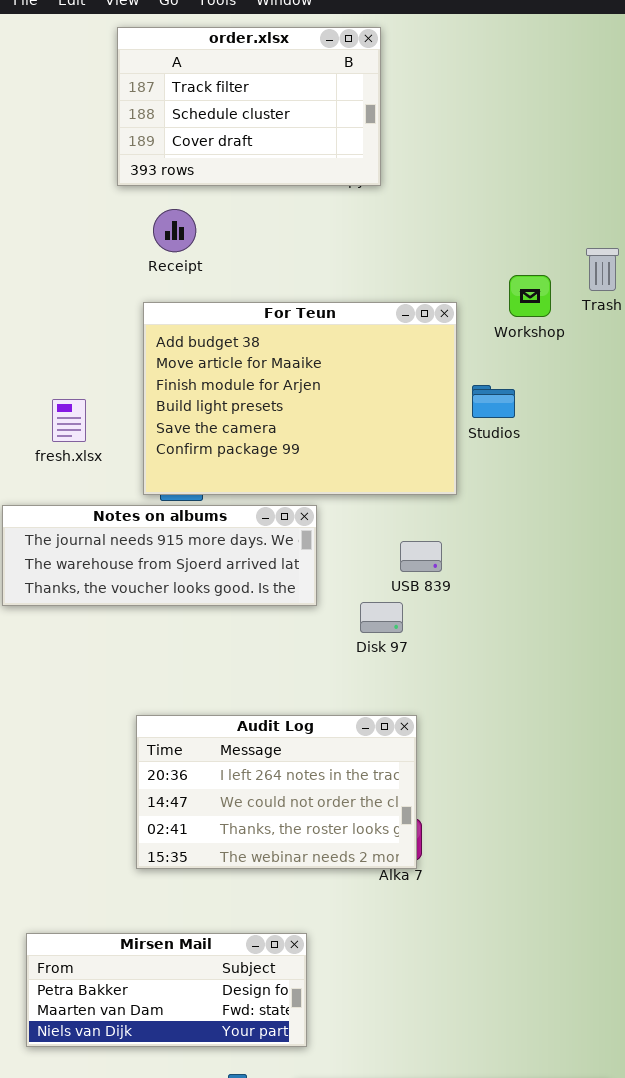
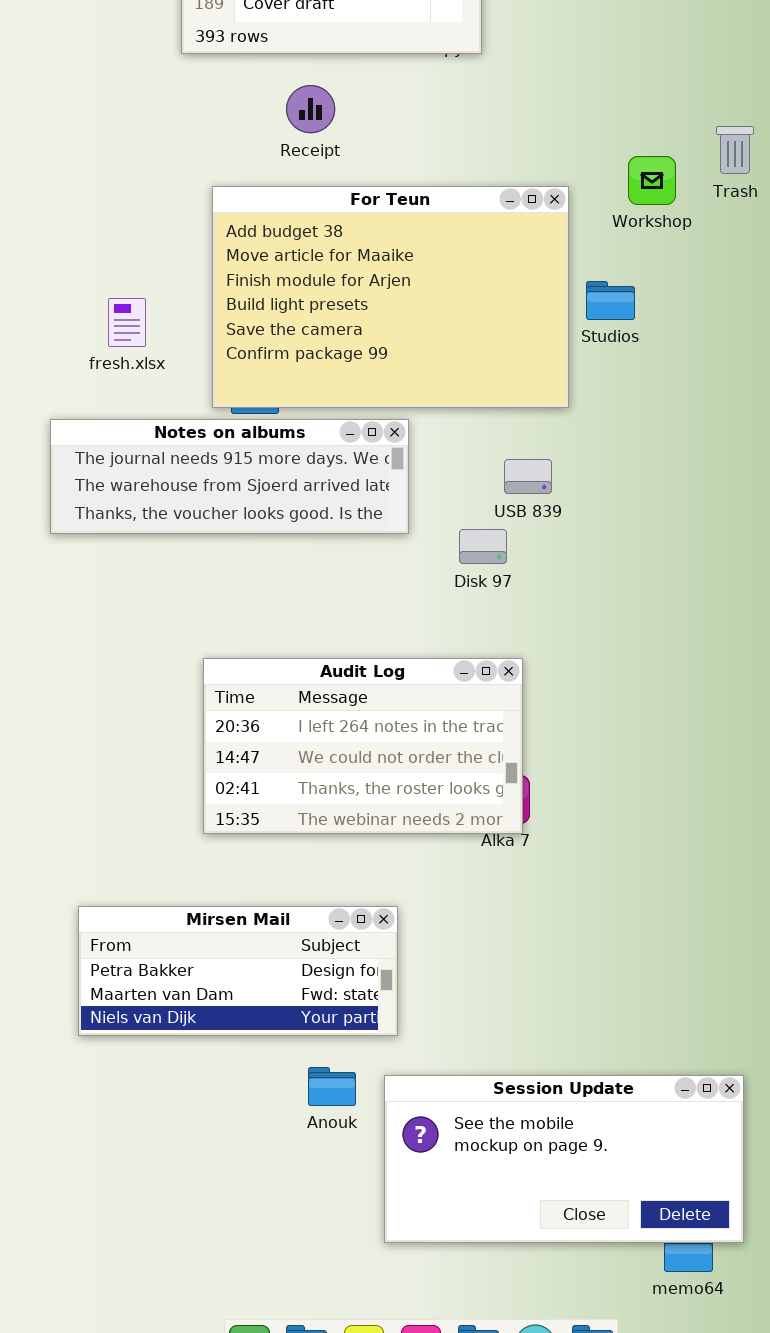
Receipt: [153,209,196,252] -> [286,85,335,133], moved

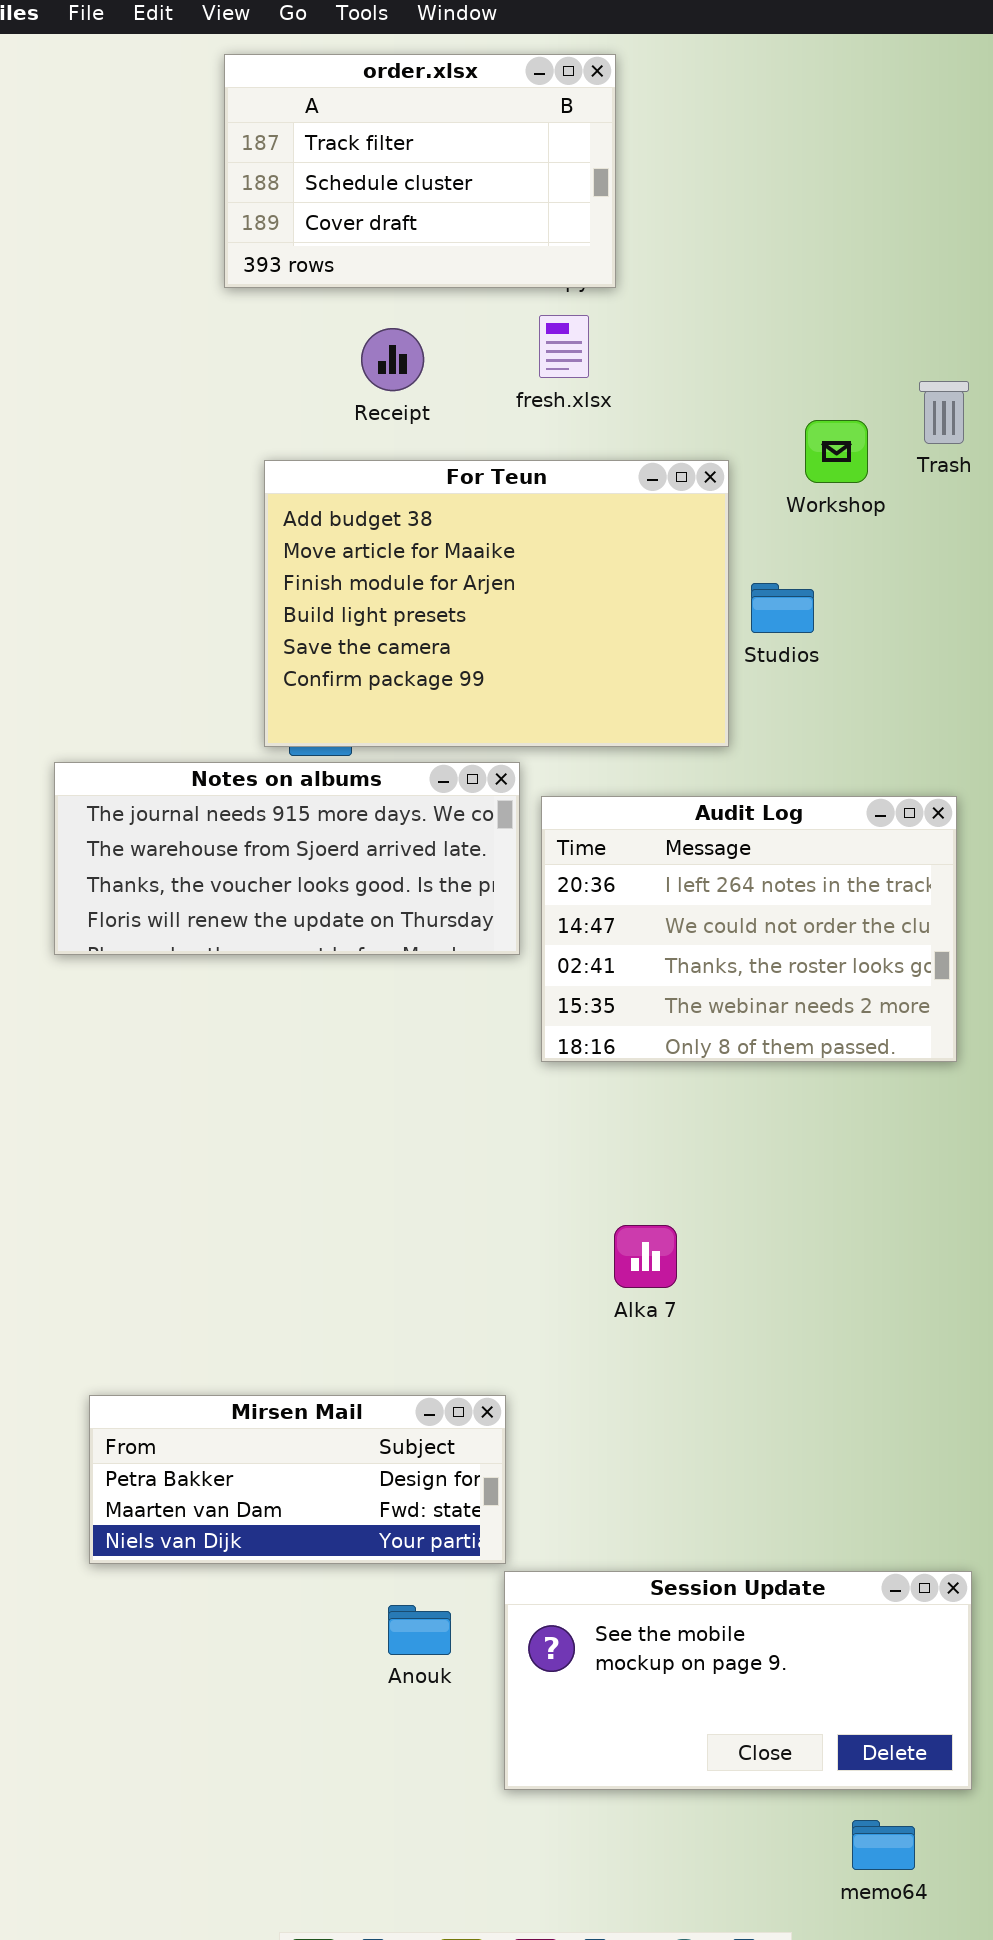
fresh.xlsx: [108,298,146,347] -> [539,315,589,378], moved
Notes on albums: [50,419,409,534] -> [54,762,520,955], resized
Audit Log: [203,658,523,834] -> [541,796,957,1062], moved, resized
Session Update: [384,1075,744,1243] -> [504,1571,972,1790], moved

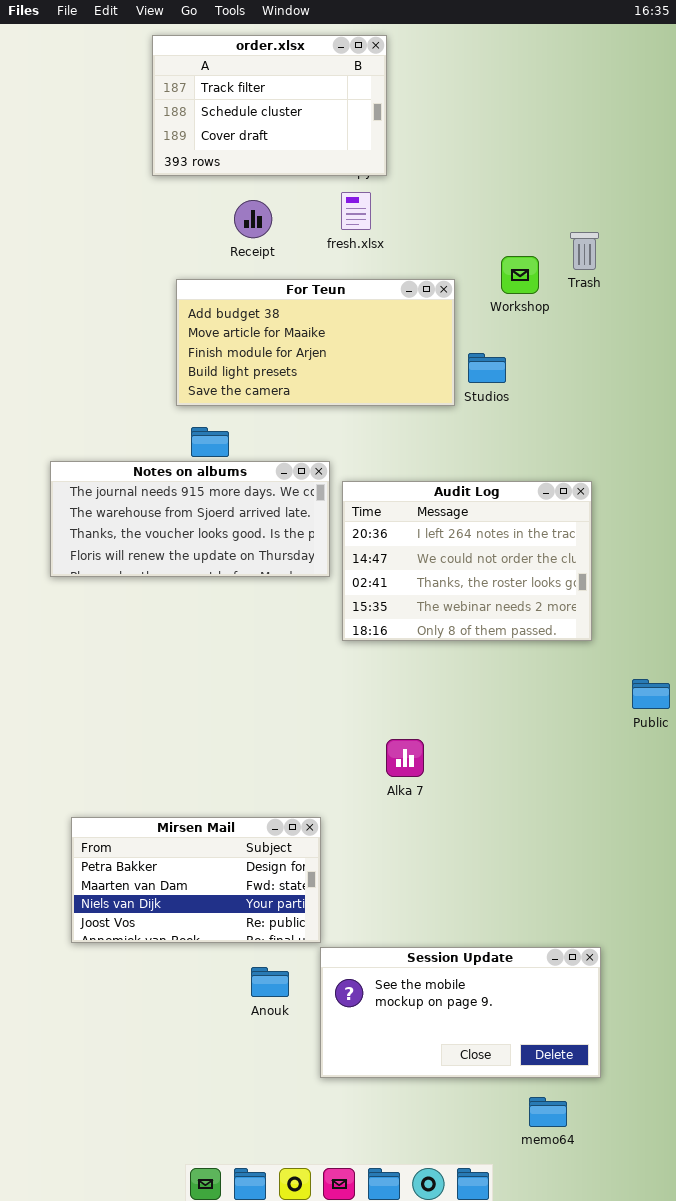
For Teun: [264,460,729,747] -> [176,279,455,406], resized
Mirsen Mail: [89,1395,506,1564] -> [71,817,321,943], resized

